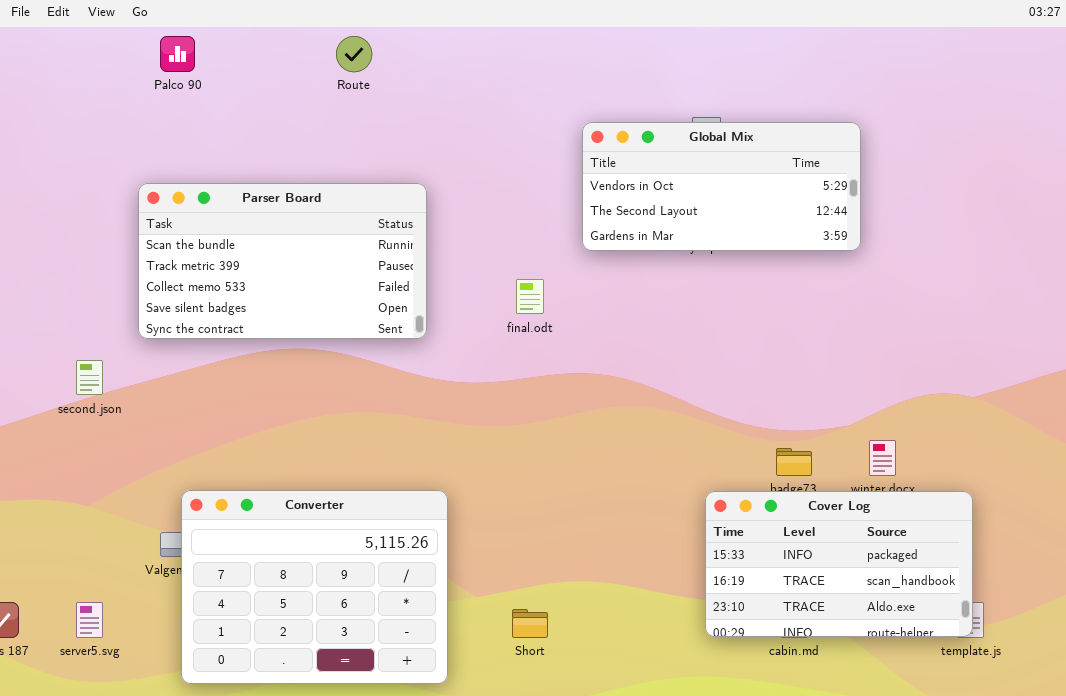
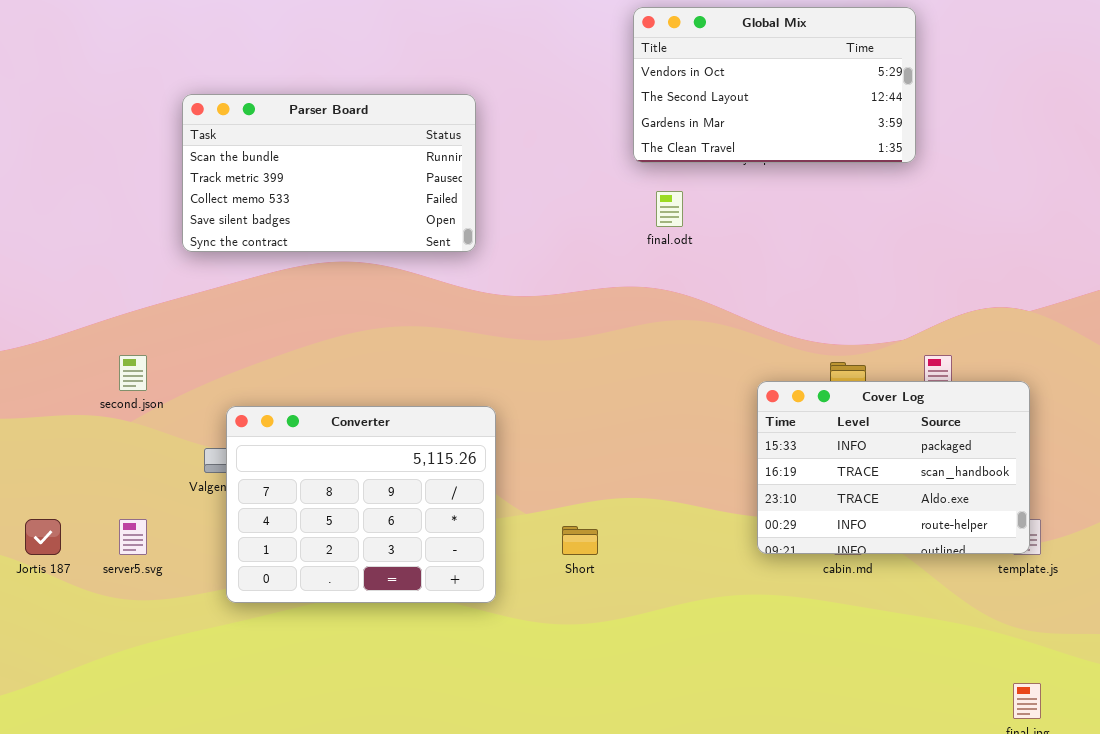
Global Mix: [582,122,861,251] -> [633,7,916,163], resized
final.odt: [516,279,544,314] -> [656,191,683,227], moved
second.json: [76,360,103,395] -> [119,355,147,391], moved
Cover Log: [705,491,973,637] -> [757,381,1030,554], resized

